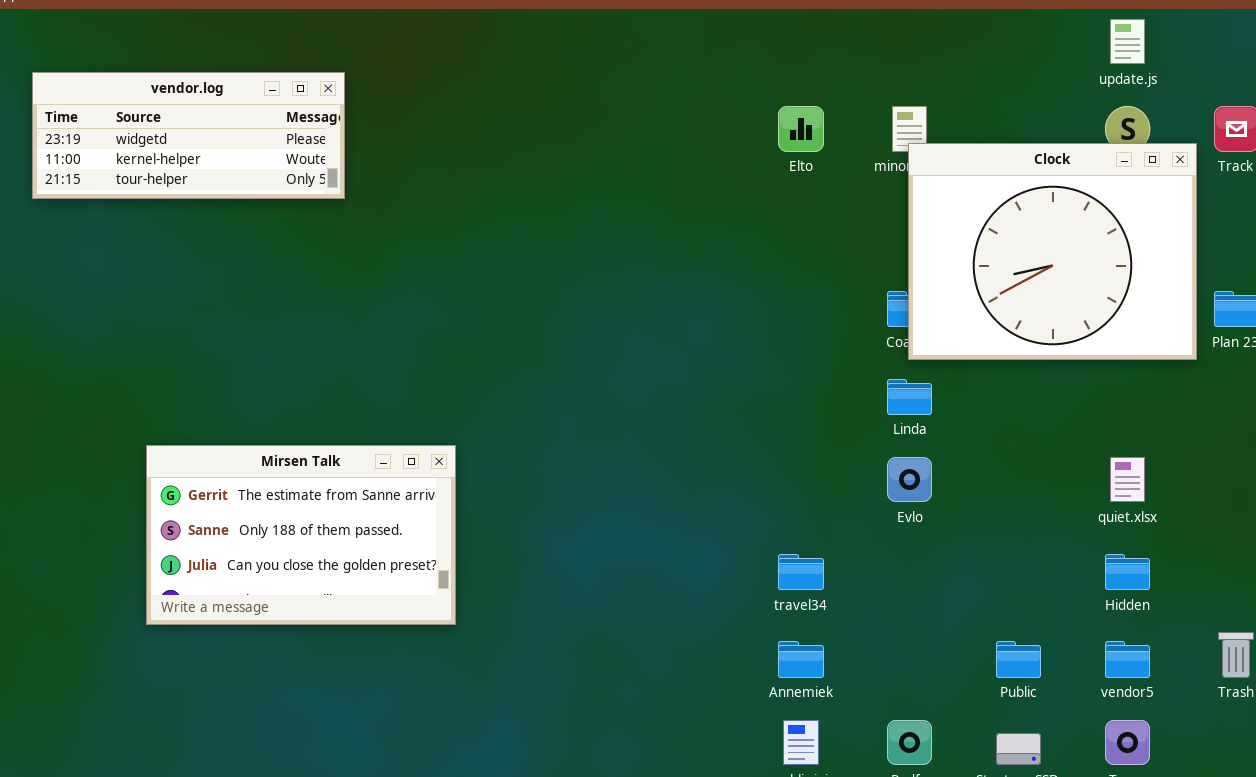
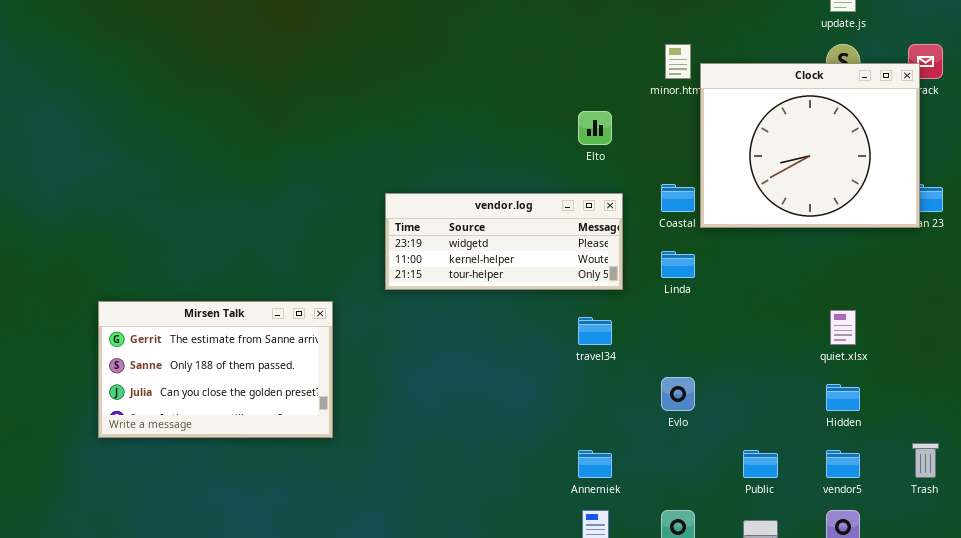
vendor.log: [32,72,345,199] -> [385,193,623,290], moved
Elto: [778,106,824,152] -> [578,111,612,145], moved
Clock: [908,143,1197,360] -> [700,63,920,228], moved
Evlo: [887,457,932,502] -> [661,377,695,411], moved
travel34: [778,554,824,590] -> [578,317,612,345], moved

